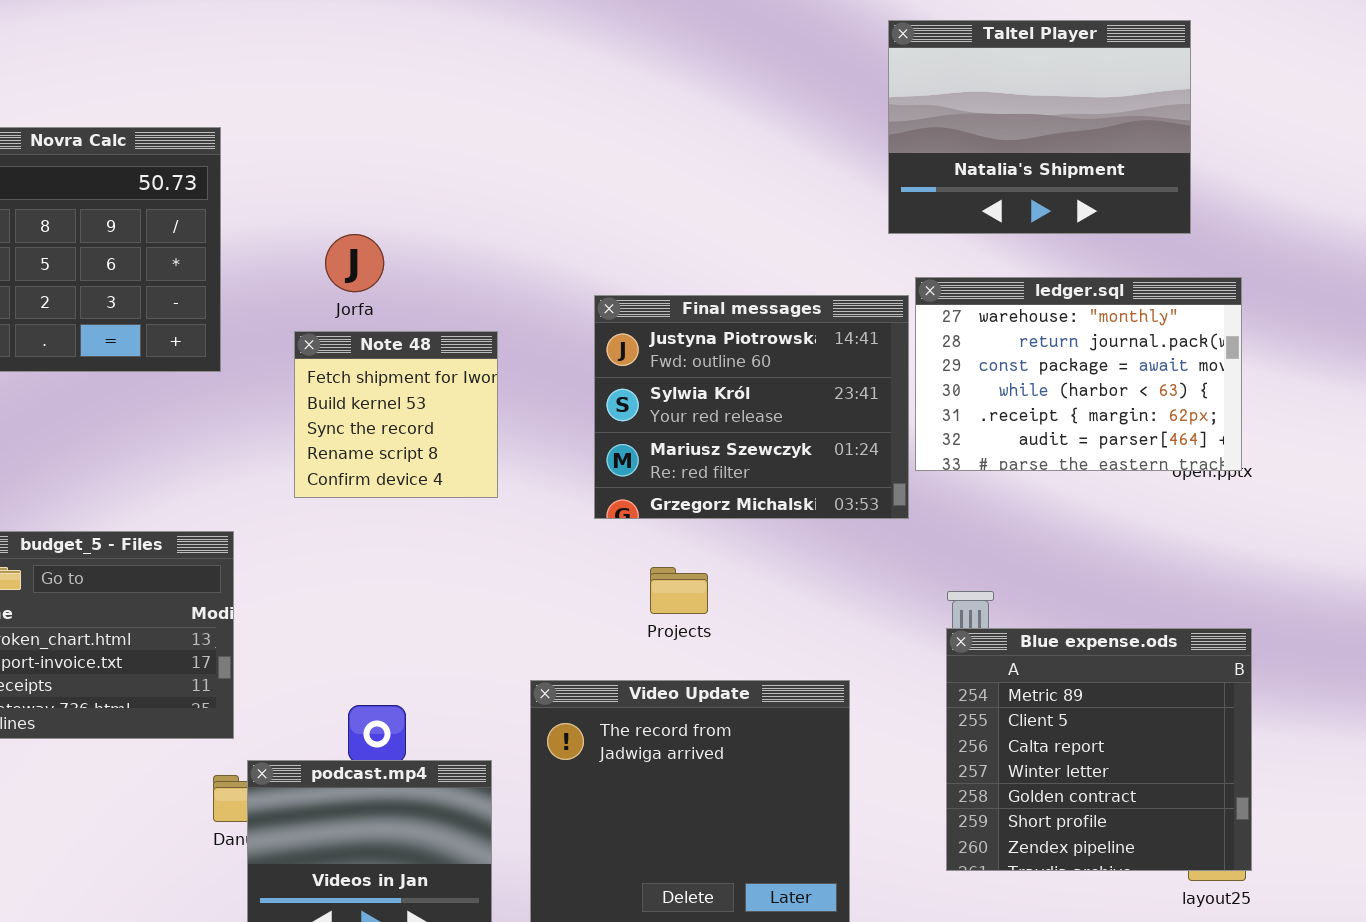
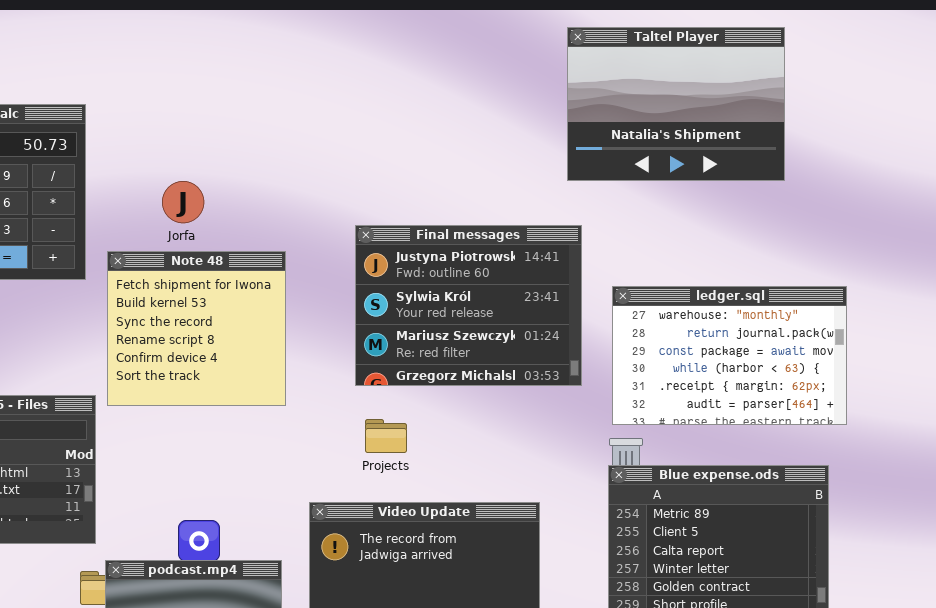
ledger.sql: [915,277,1242,471] -> [612,286,847,425], moved
Note 48: [294,331,498,498] -> [107,251,286,406], resized
Projects: [650,567,708,614] -> [365,419,407,453], moved

